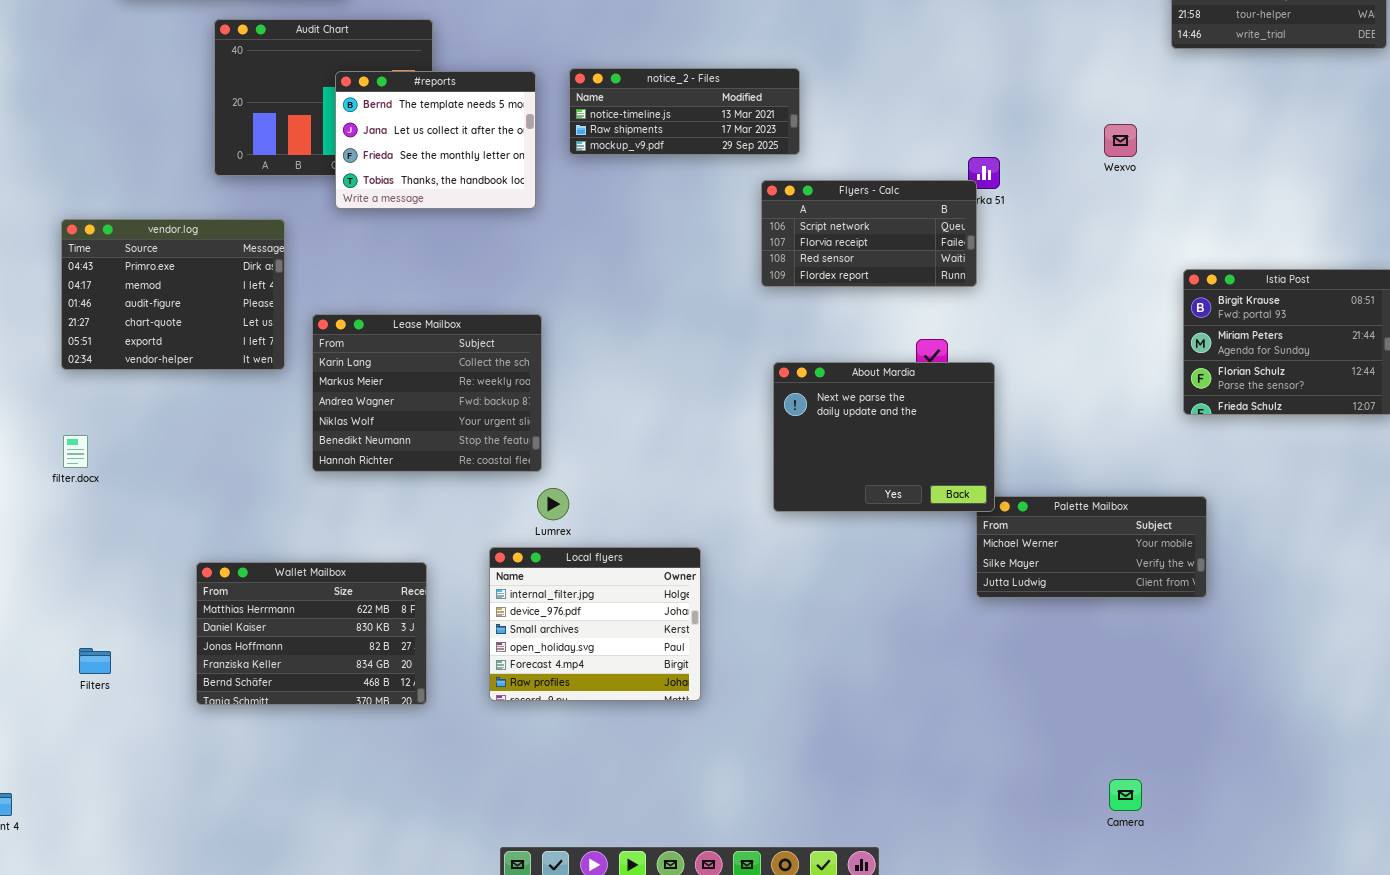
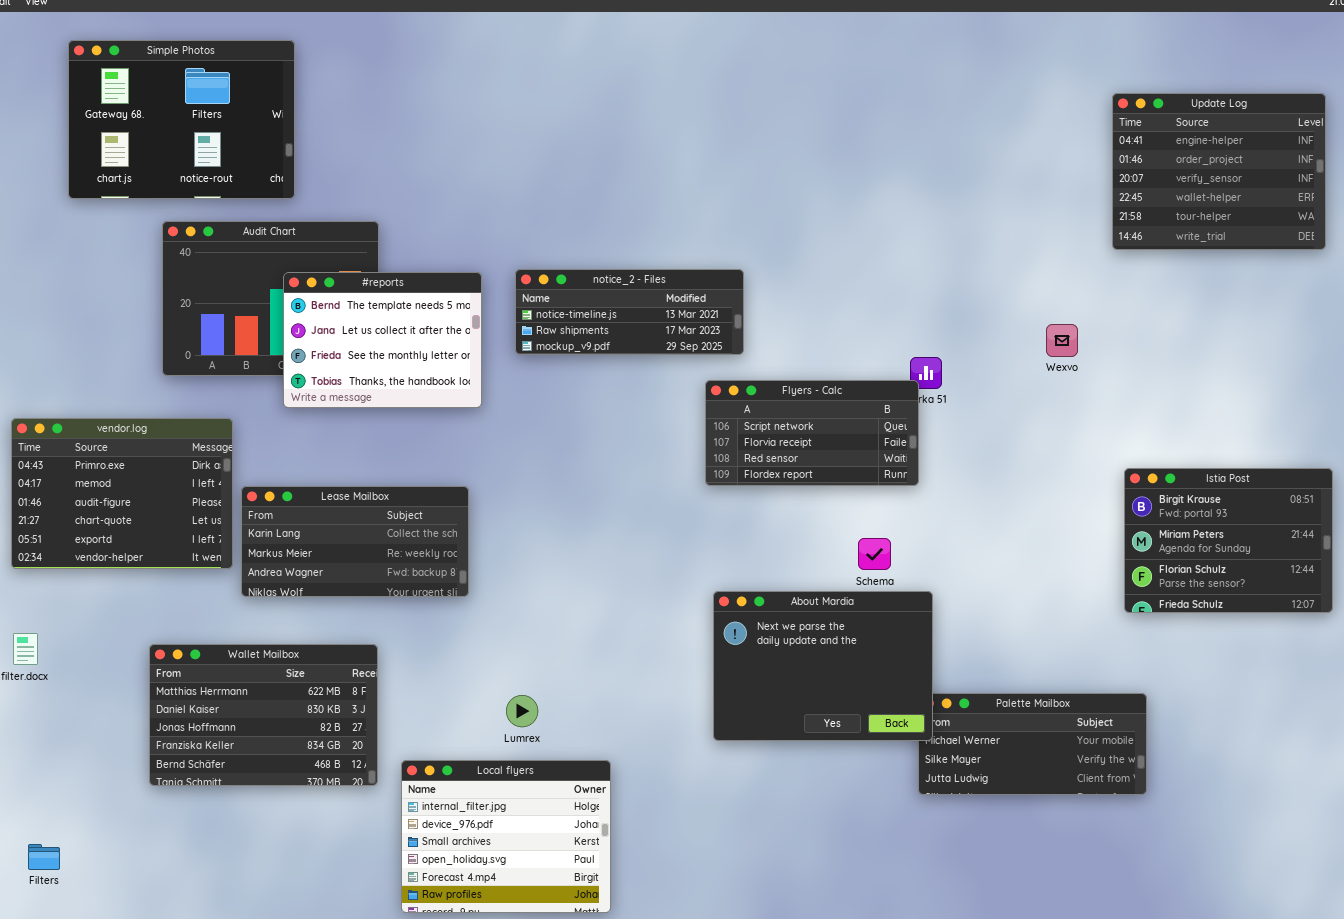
Lease Mailbox: [312,314,542,472] -> [241,486,469,597], moved, resized
About Mardia: [773,362,995,512] -> [713,591,933,741], moved
Lumrex: [537,488,569,520] -> [506,695,538,727], moved
Local flyers: [489,547,701,701] -> [401,760,611,913], moved
Wallet Mailbox: [196,562,427,705] -> [149,644,378,786], moved

